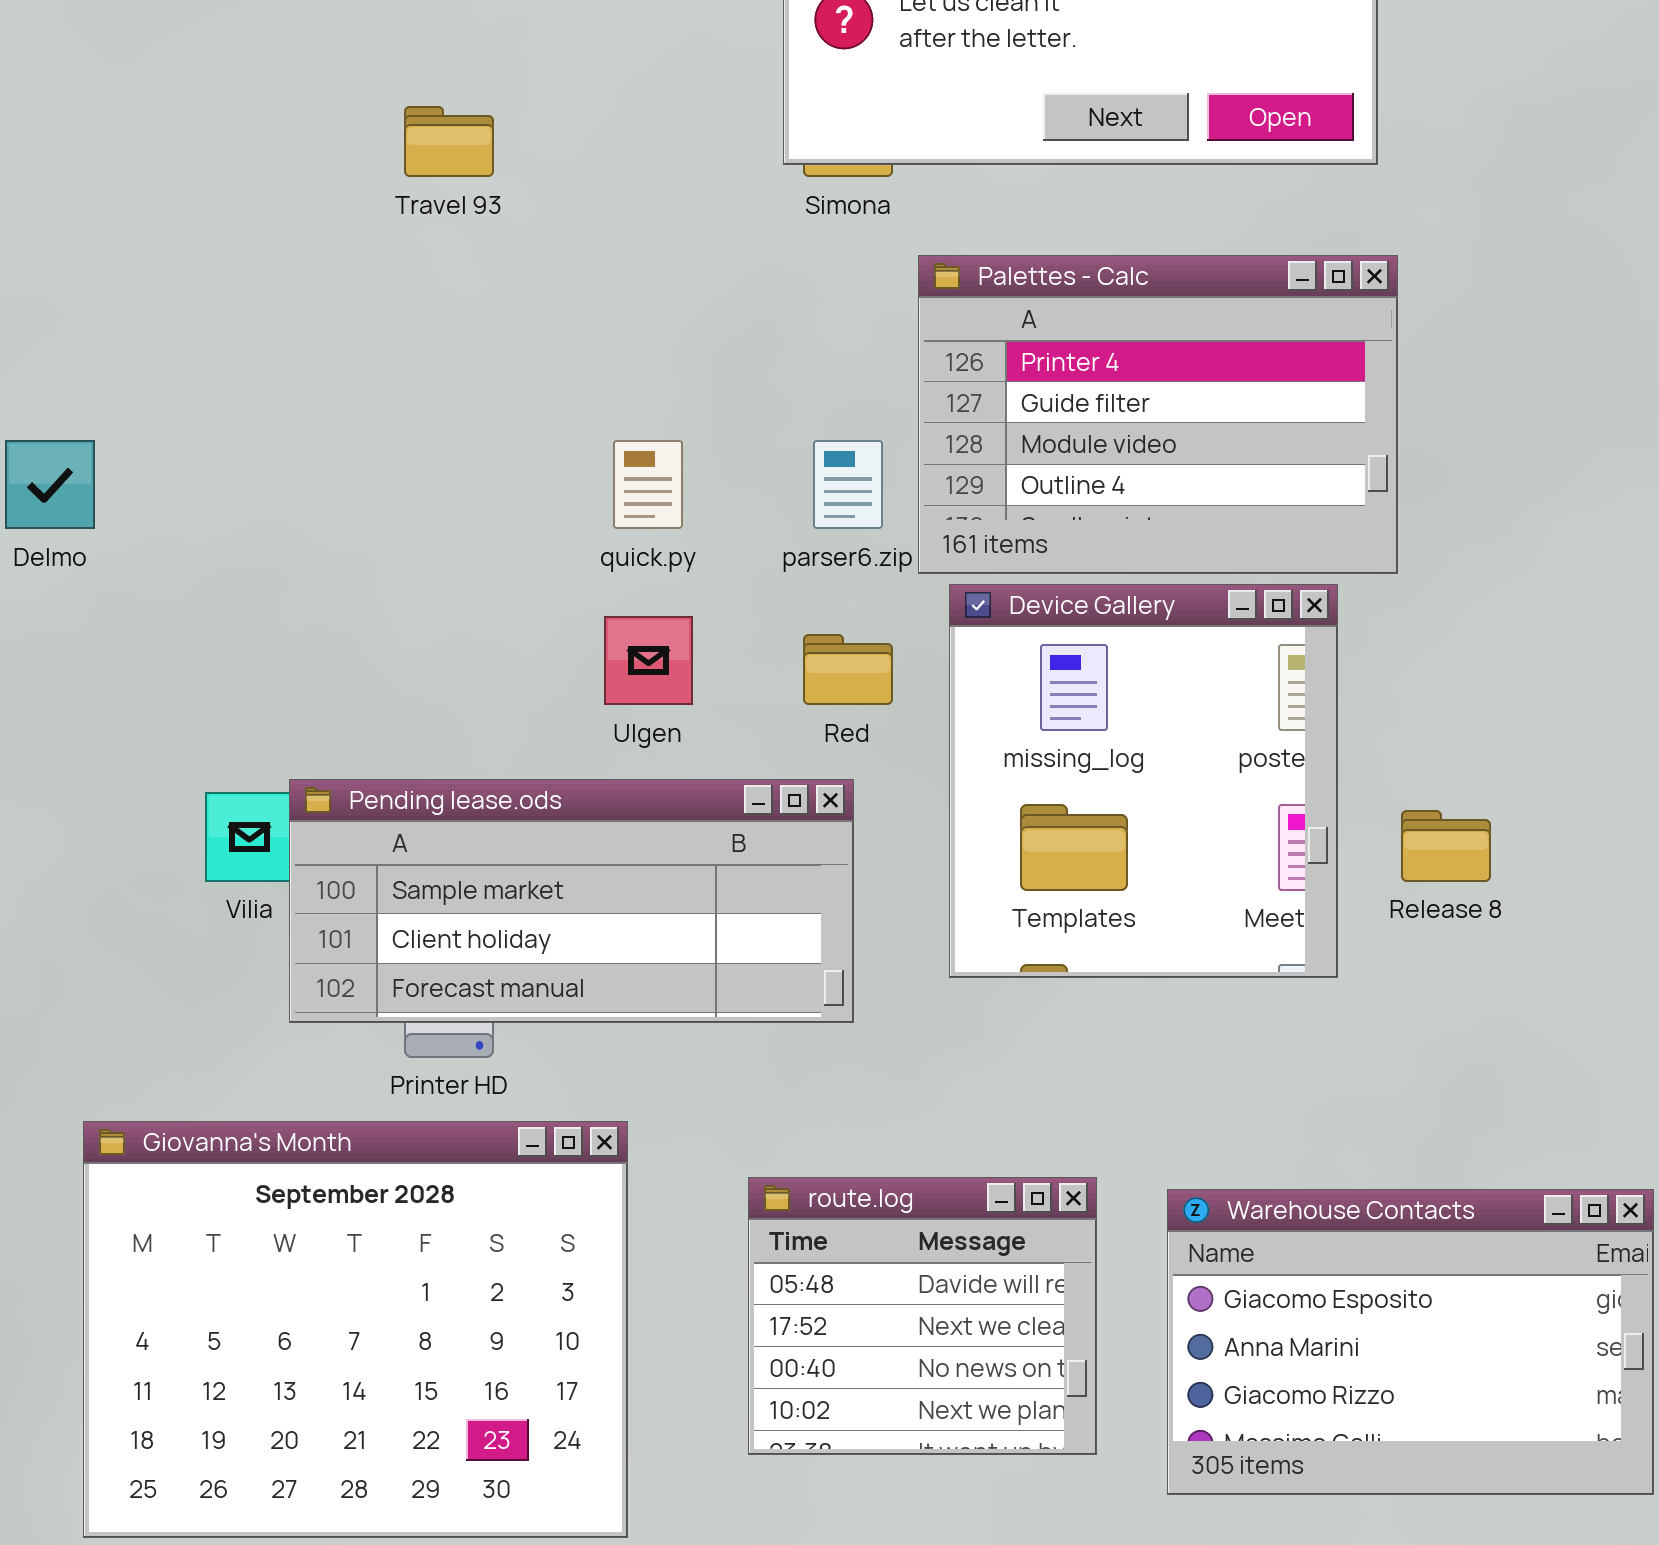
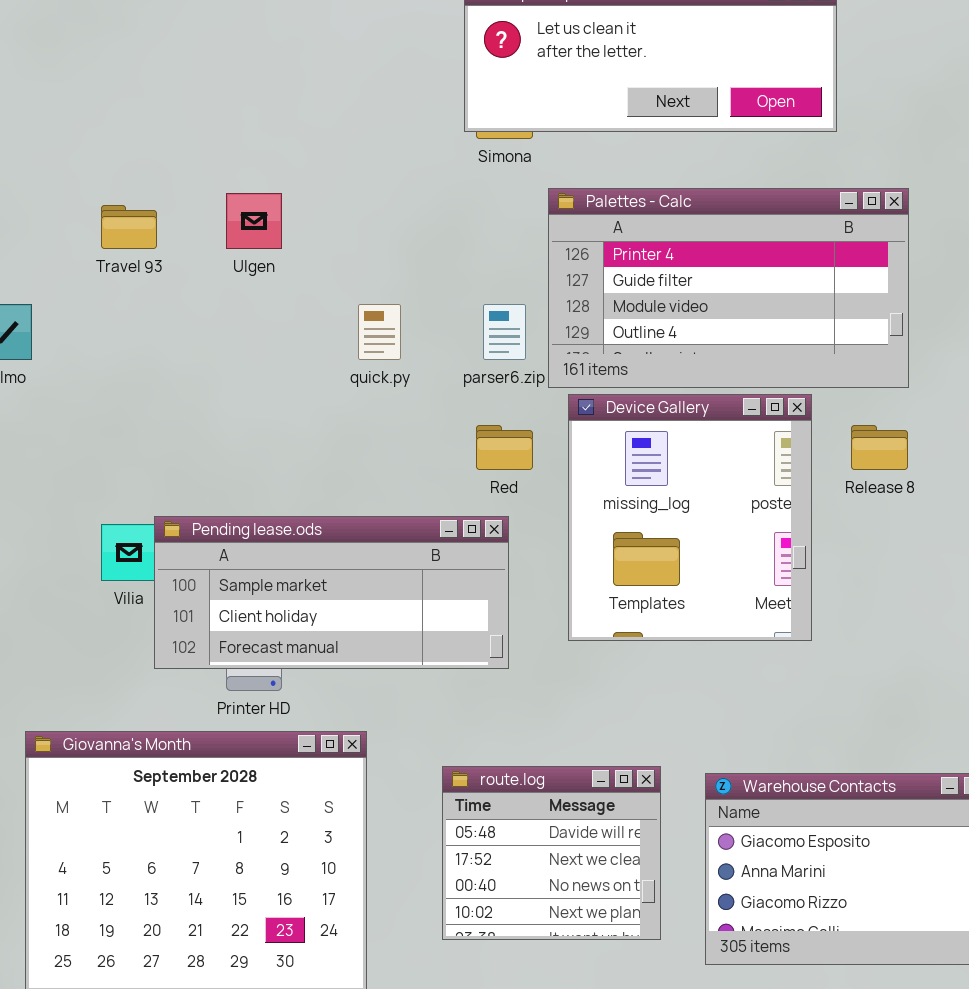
Travel 93: [404,106,494,177] -> [101,205,157,249], moved
Palettes - Calc: [918,255,1398,574] -> [548,188,909,388], resized
Ulgen: [604,616,693,705] -> [226,193,282,249], moved
Release 8: [1401,810,1491,882] -> [851,425,908,470], moved

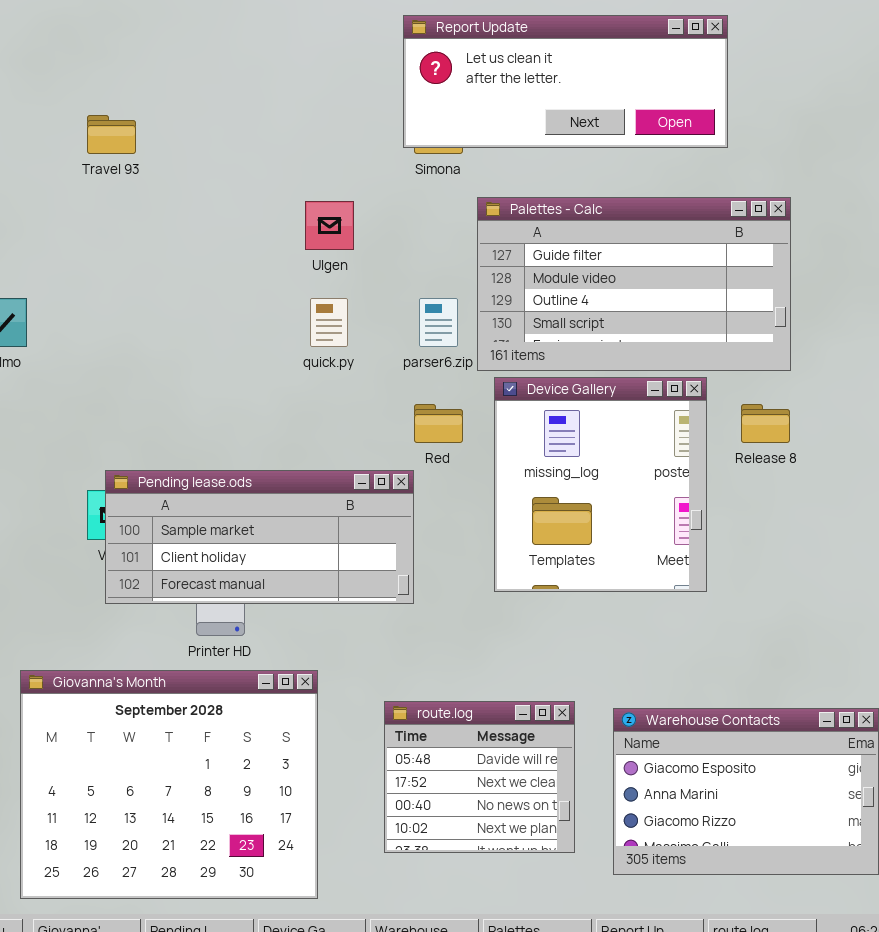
Palettes - Calc: [548,188,909,388] -> [477,197,791,371], scrolled down 1 row
Ulgen: [226,193,282,249] -> [305,201,354,250], moved
Travel 93: [101,205,157,249] -> [87,115,136,154], moved
Pending lease.ods: [154,516,509,669] -> [105,470,414,604], moved

